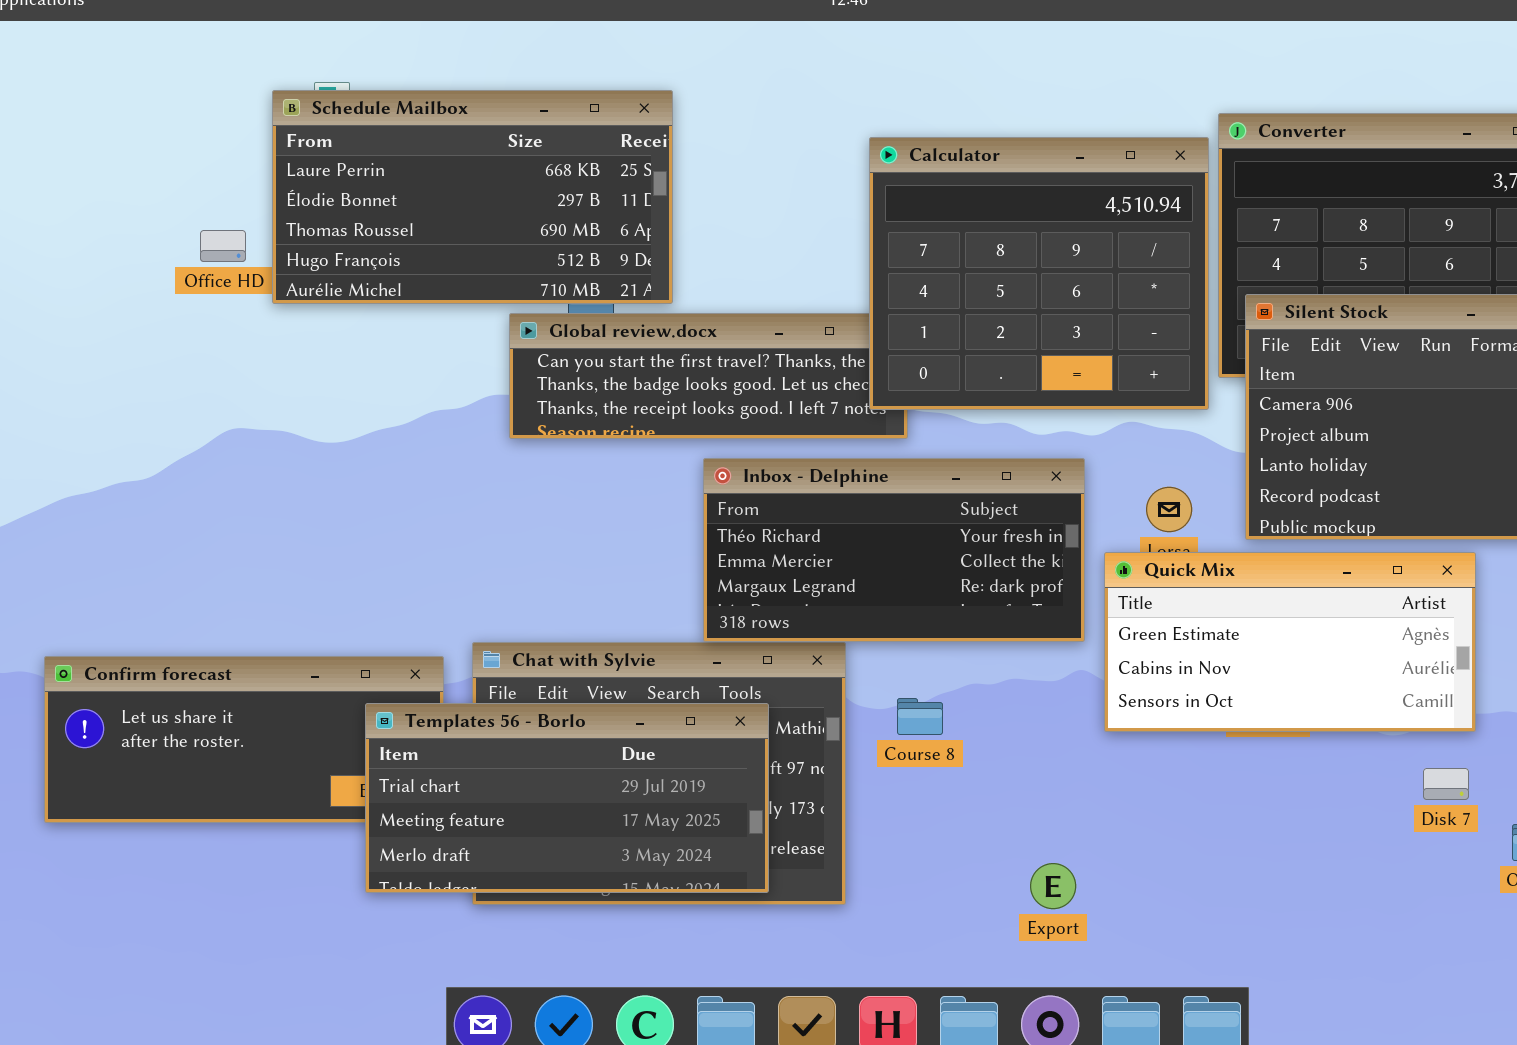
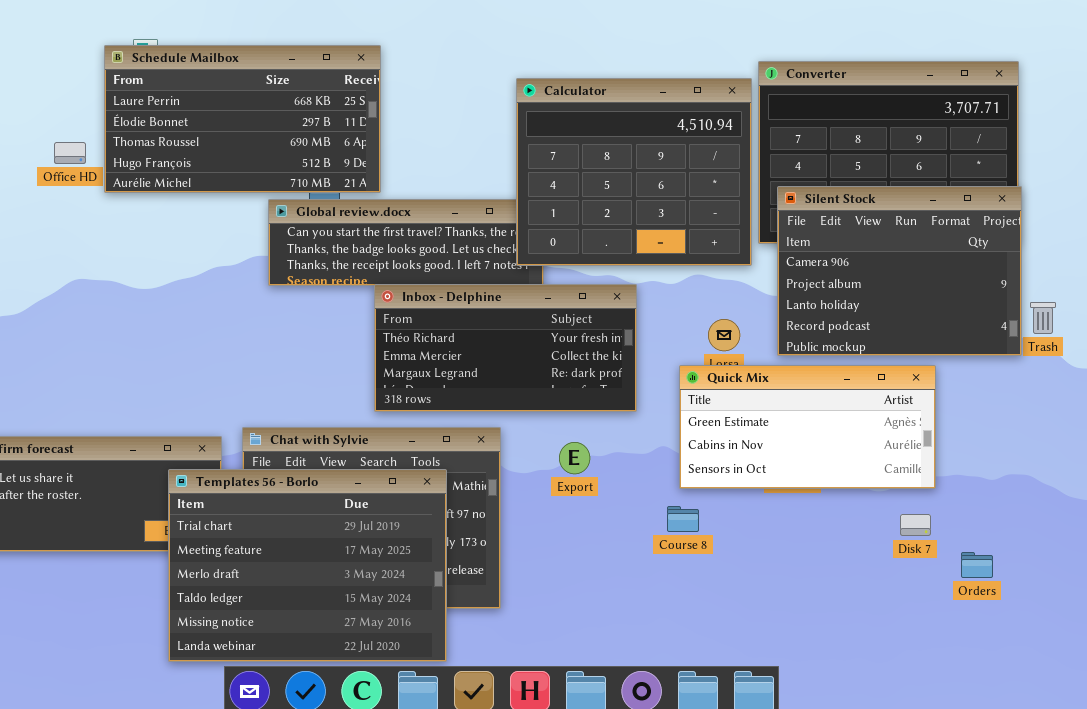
Inbox - Delphine: [703,458,1085,642] -> [374,284,637,412], moved
Course 8: [897,698,943,735] -> [667,506,699,532], moved
Templates 56 - Borlo: [365,703,769,893] -> [168,469,447,662], resized
Export: [1030,863,1076,909] -> [559,442,590,474], moved

